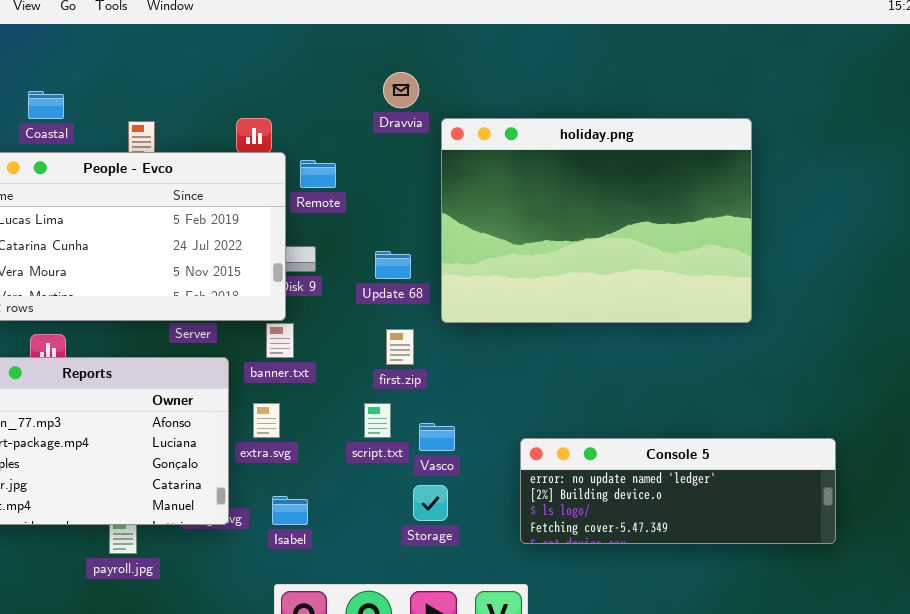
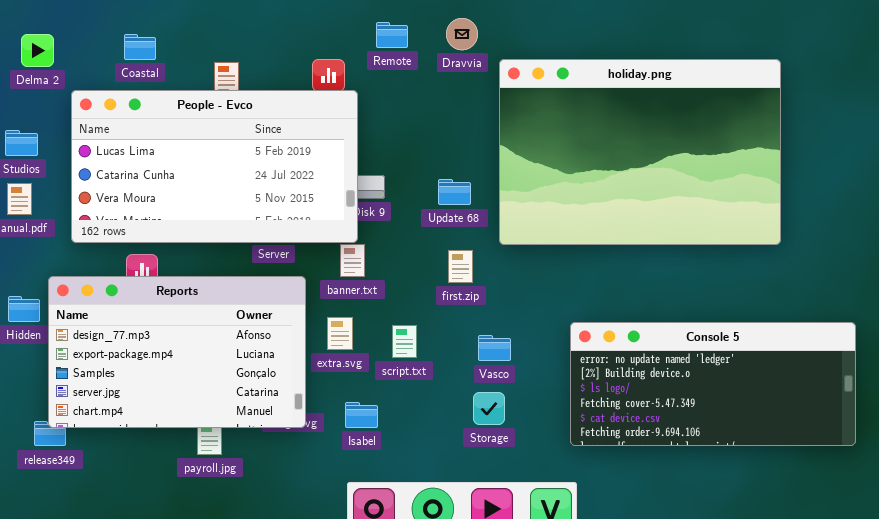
Remote: [300,160,336,188] -> [376,22,408,48], moved
script.txt: [364,403,391,438] -> [392,325,417,358], moved
Console 5: [520,438,836,544] -> [570,322,856,446], resized

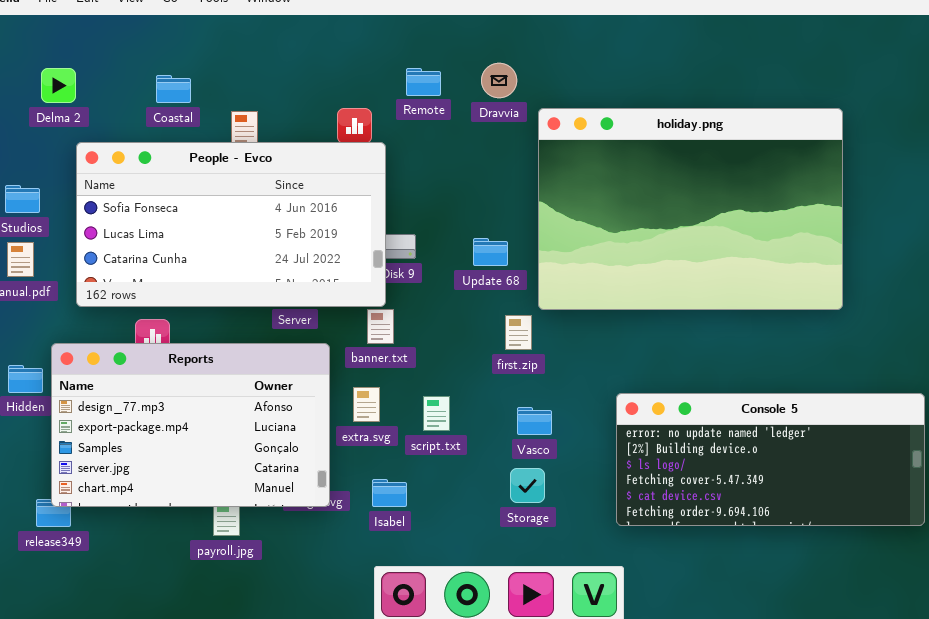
Delma 2: [21,34,54,67] -> [41,68,76,103], moved
Coastal: [124,34,156,60] -> [156,75,191,103], moved
People - Evco: [71,90,358,243] -> [76,142,386,307], scrolled up 1 row
first.zip: [448,250,473,283] -> [505,315,532,350], moved

